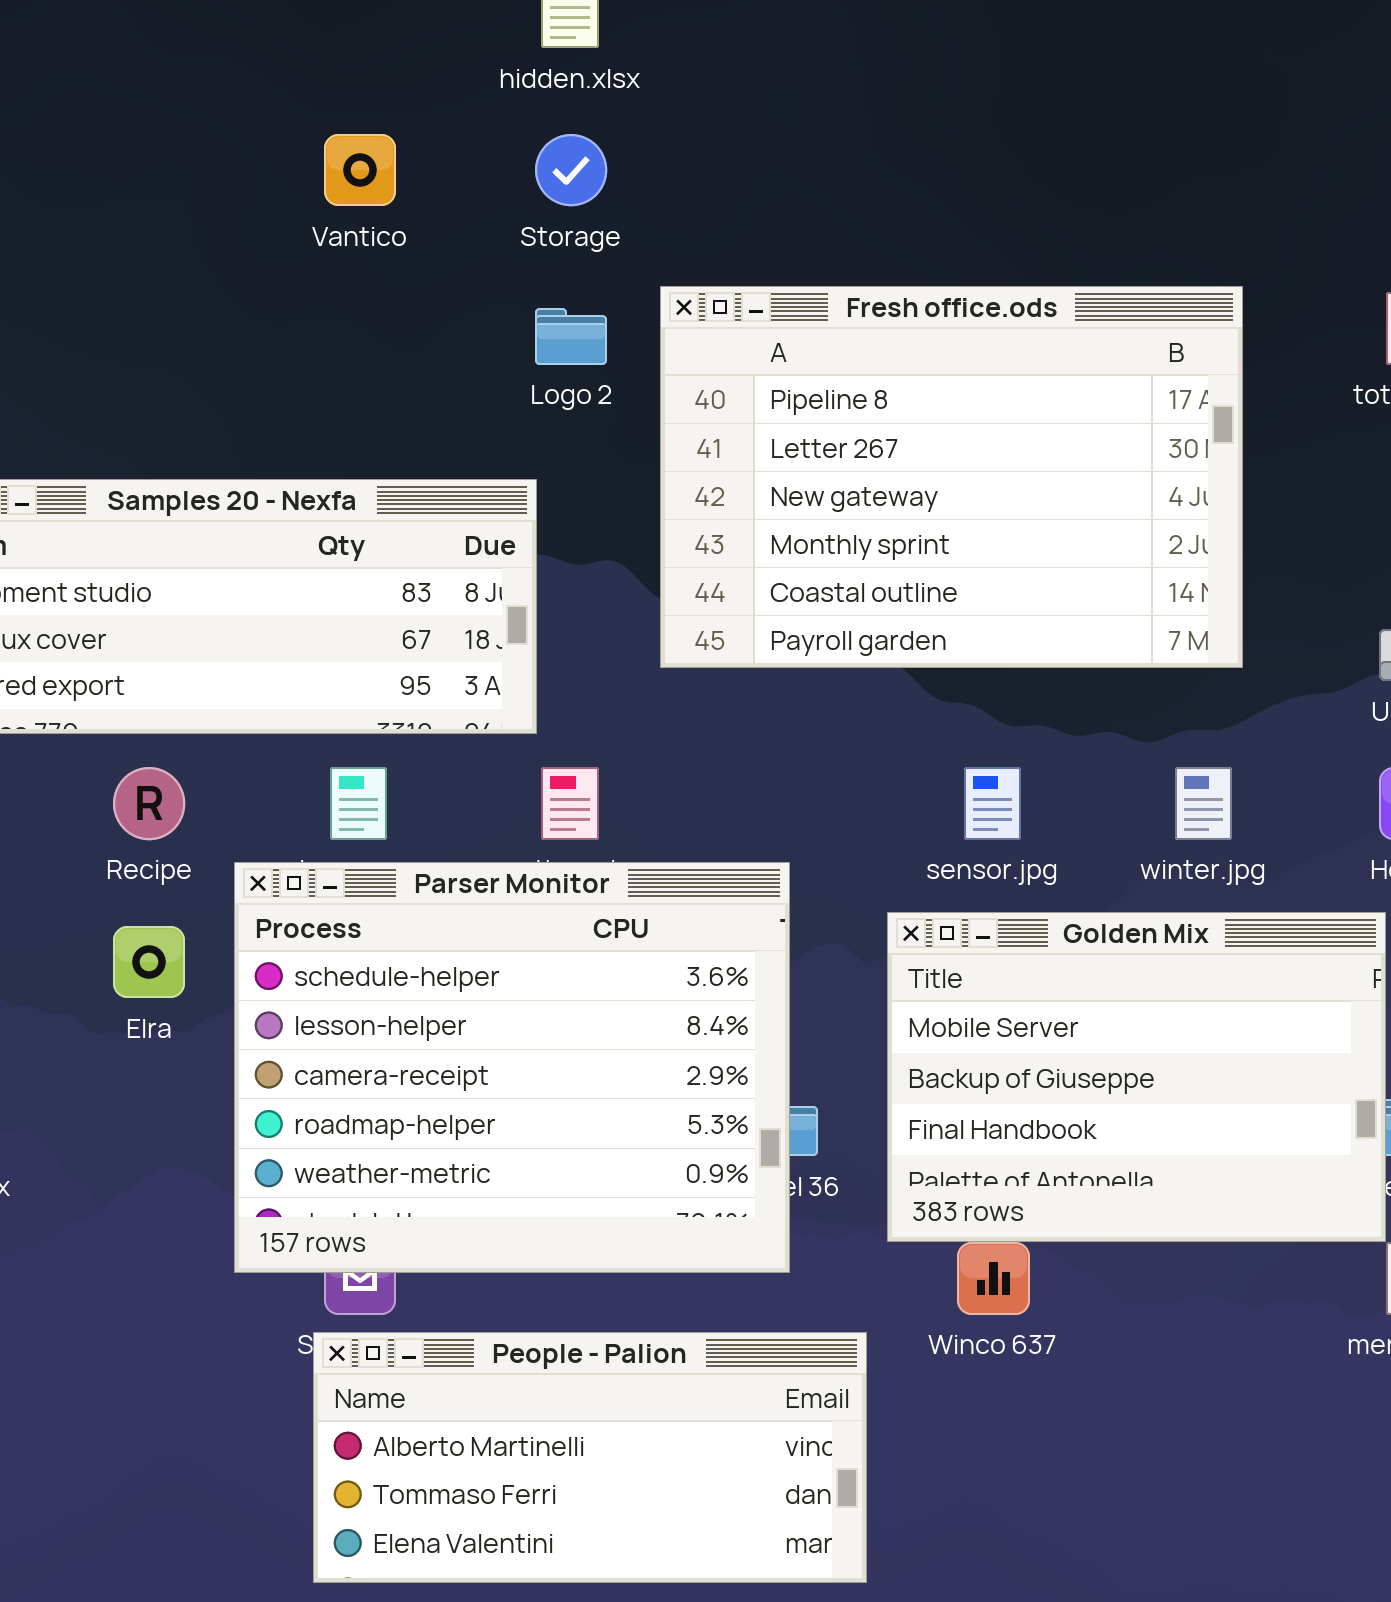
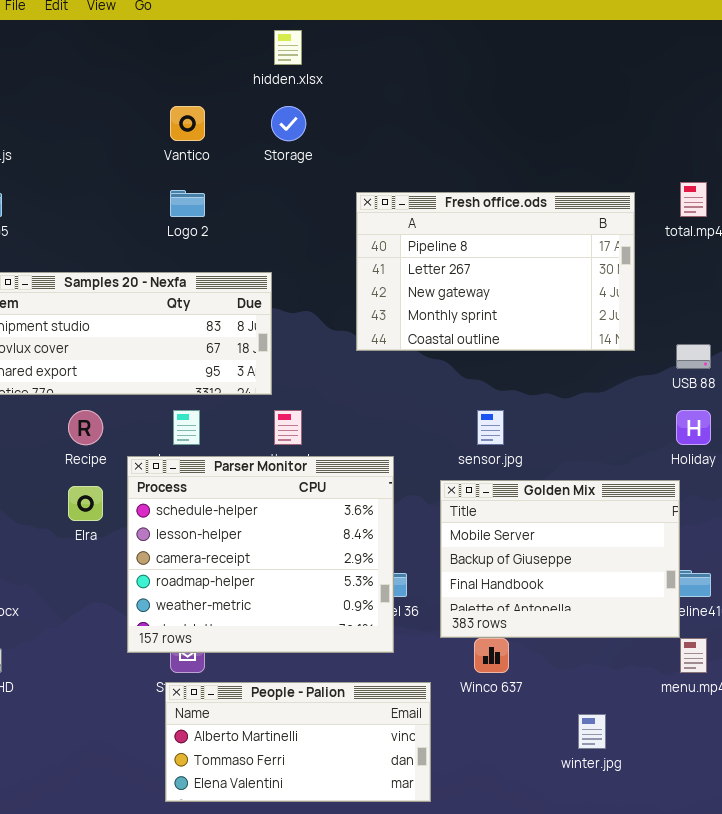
Fresh office.ods: [660,286,1243,668] -> [356,192,635,351], moved, resized
Logo 2: [535,308,607,365] -> [170,190,205,217], moved
winter.jpg: [1175,767,1232,840] -> [578,714,606,749], moved

